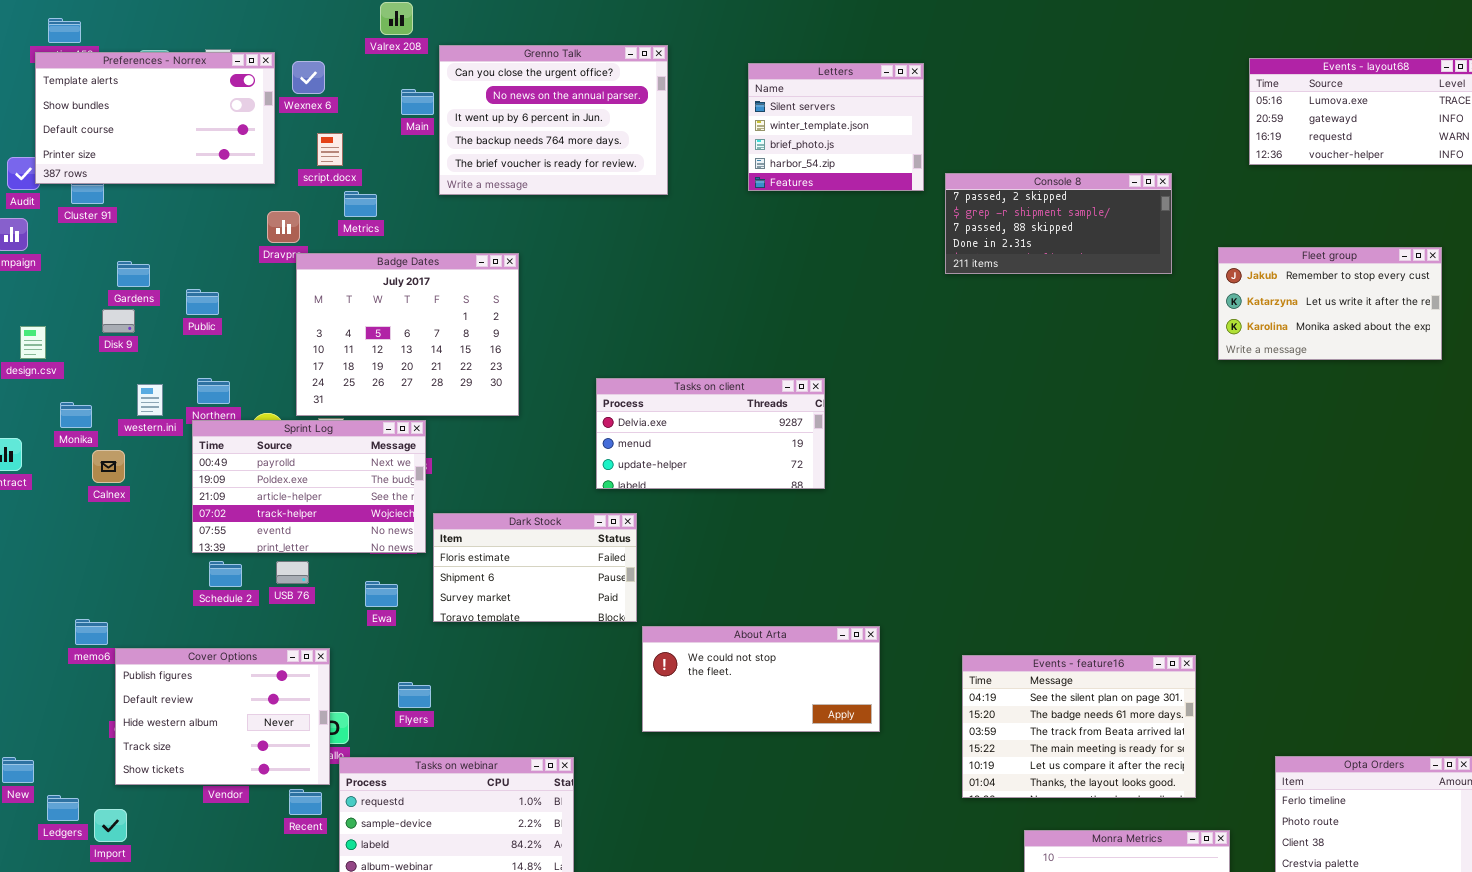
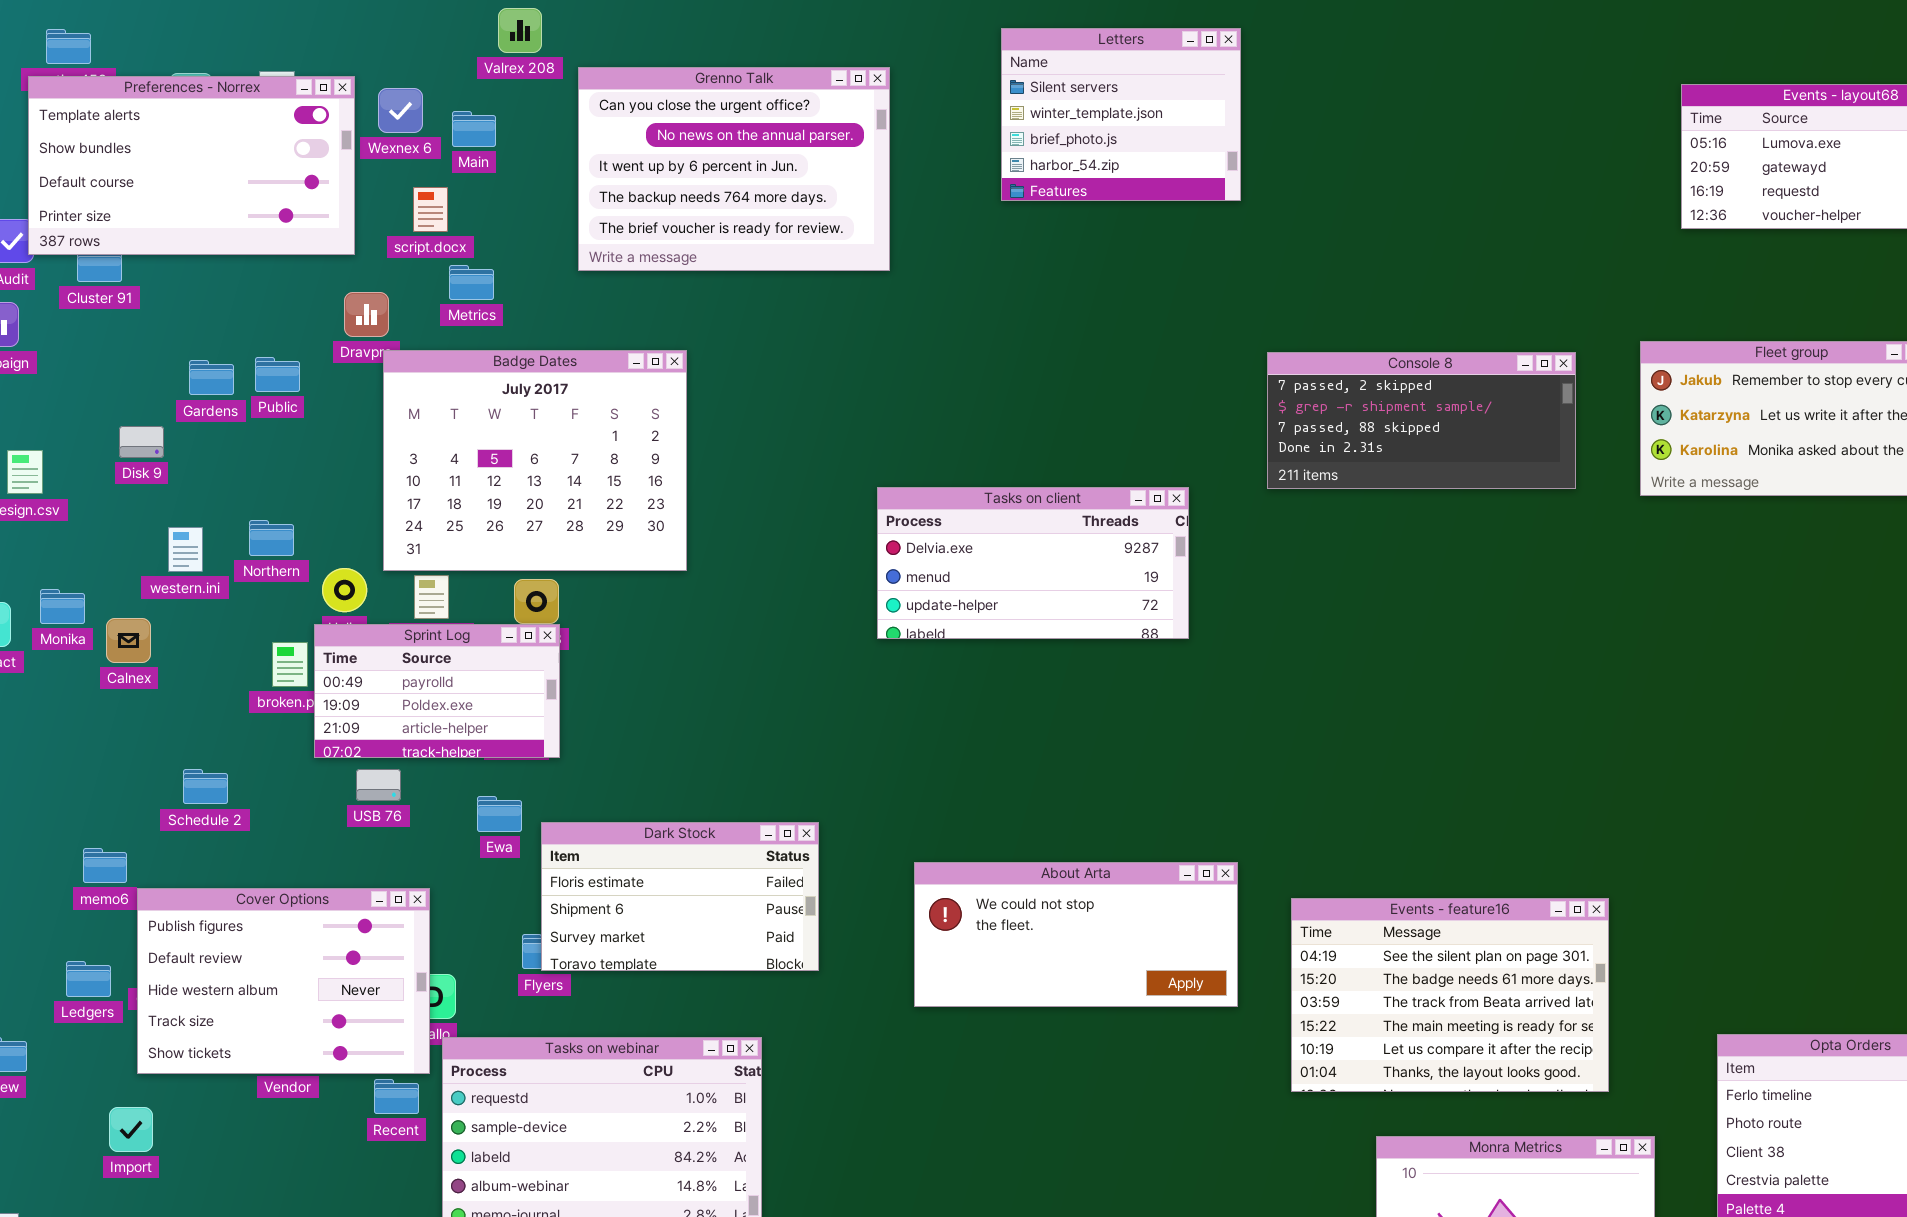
Letters: [748,63,924,191] -> [1001,28,1241,201], moved
Main: [401,89,434,115] -> [452,111,496,147], moved
Console 8: [945,173,1172,274] -> [1267,352,1576,489], moved
Gardens: [117,261,150,287] -> [189,360,234,395], moved
Public: [186,289,219,315] -> [255,357,300,392], moved
Tasks on client: [596,378,825,489] -> [877,487,1189,639], moved
Monika: [60,402,92,428] -> [40,589,85,624], moved
Sprint Log: [192,420,426,553] -> [314,624,560,758], resized
Dark Stock: [433,513,637,622] -> [541,822,819,971], moved
Schedule 2: [209,561,242,587] -> [183,769,228,804], moved
About Arta: [642,626,880,732] -> [914,862,1238,1007], moved
Ledgers: [47,795,79,821] -> [66,961,111,997], moved

